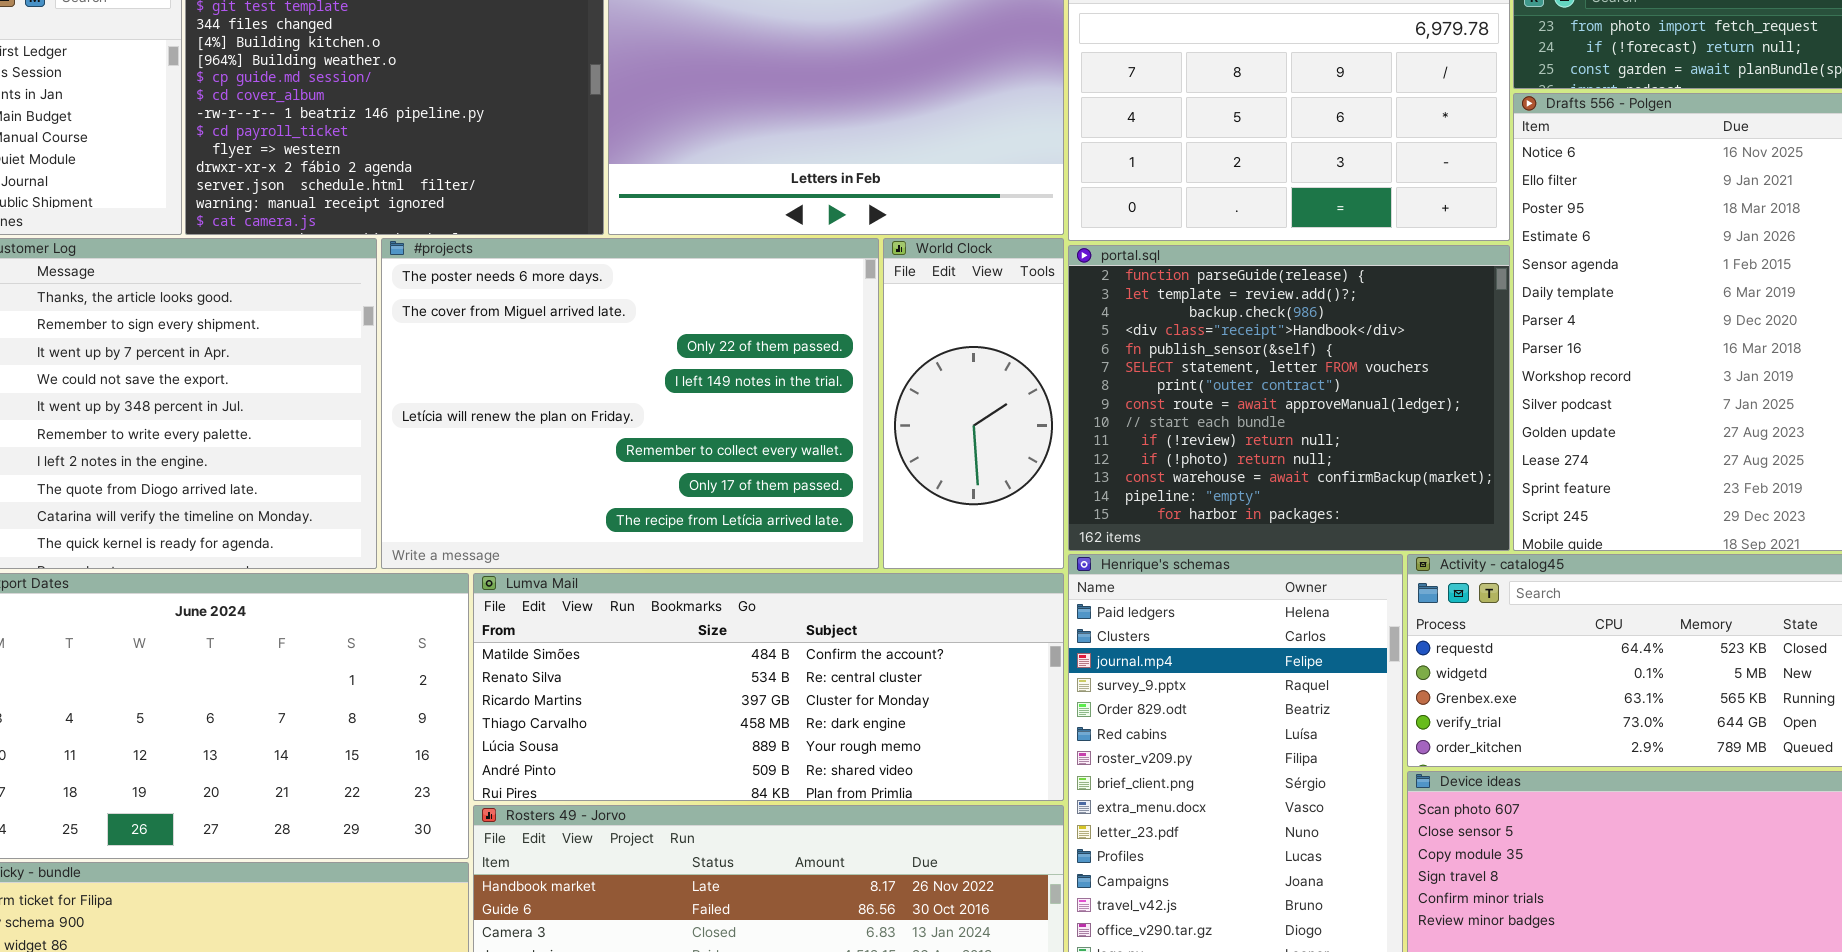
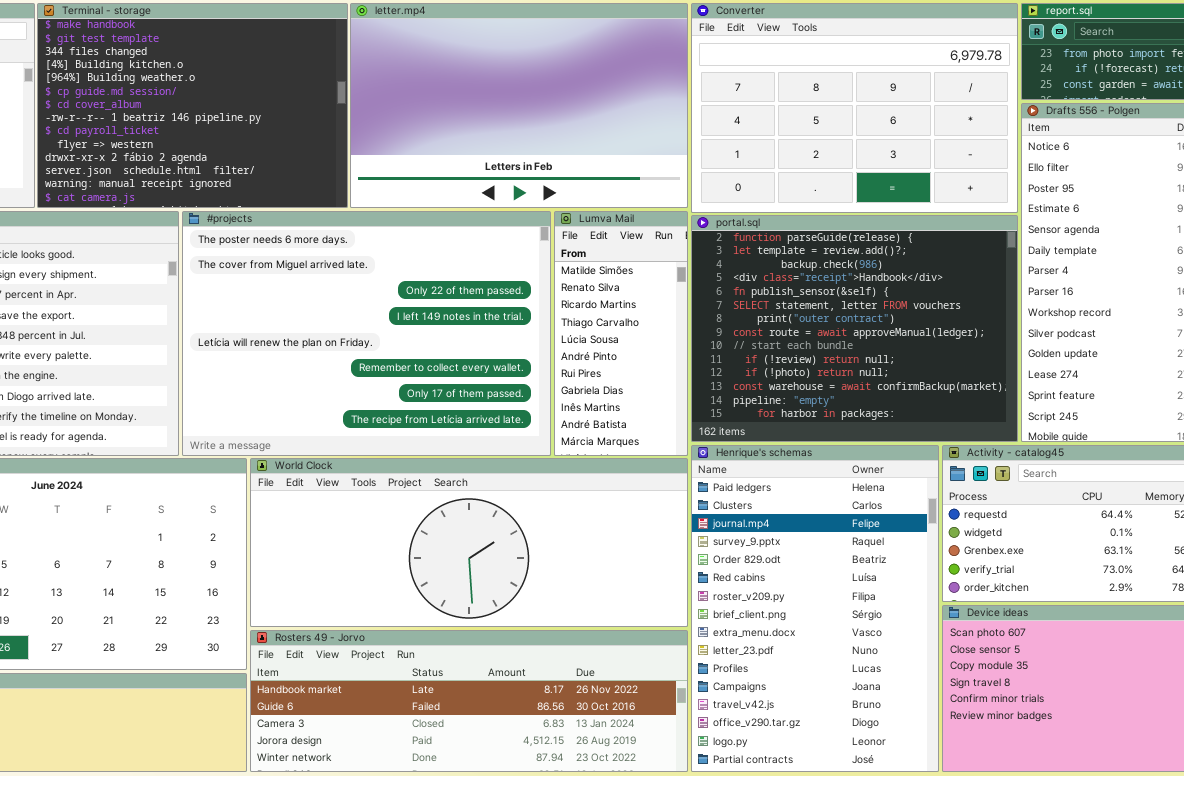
World Clock: [883,238,1064,569] -> [250,458,688,627], moved, resized
Lumva Mail: [473,573,1064,801] -> [554,211,688,456], moved, resized

